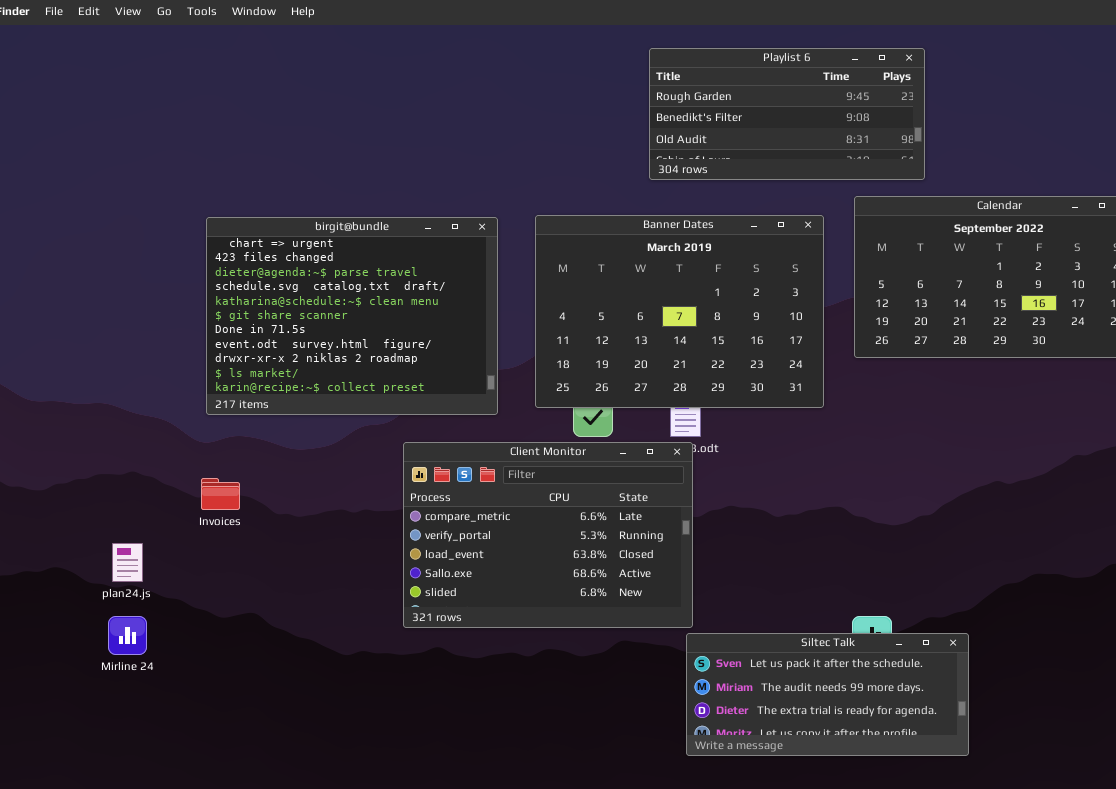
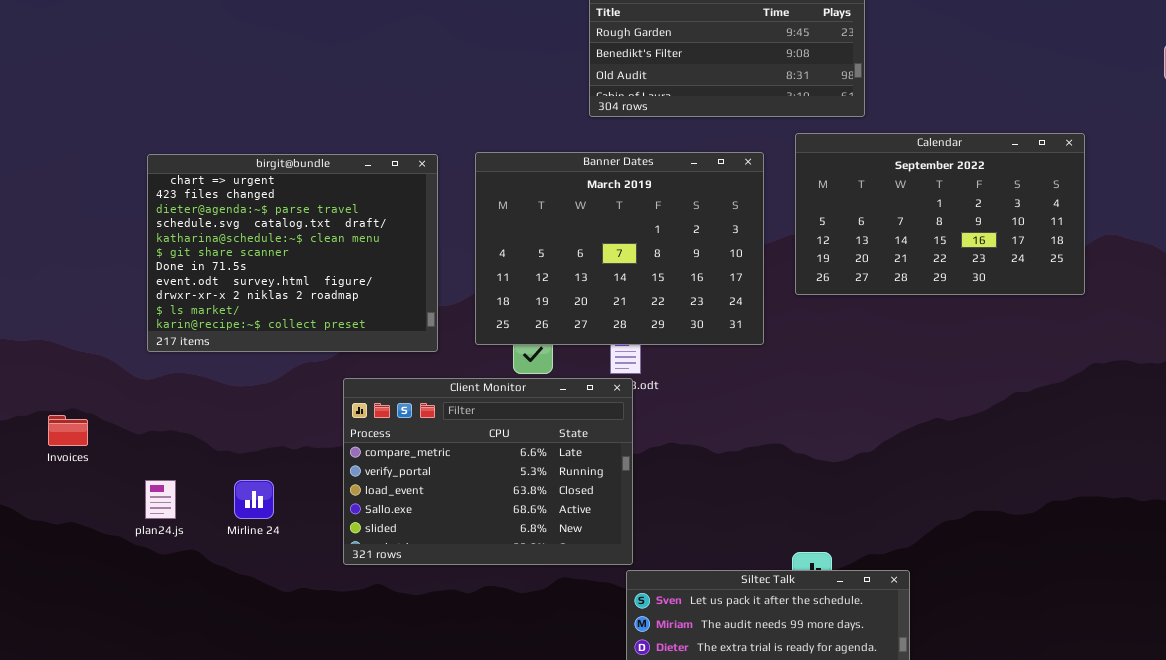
Invoices: [201,478,240,510] -> [48,415,88,446], moved
plan24.js: [112,543,143,582] -> [145,480,176,519], moved
Mirline 24: [108,616,147,655] -> [234,480,274,519], moved

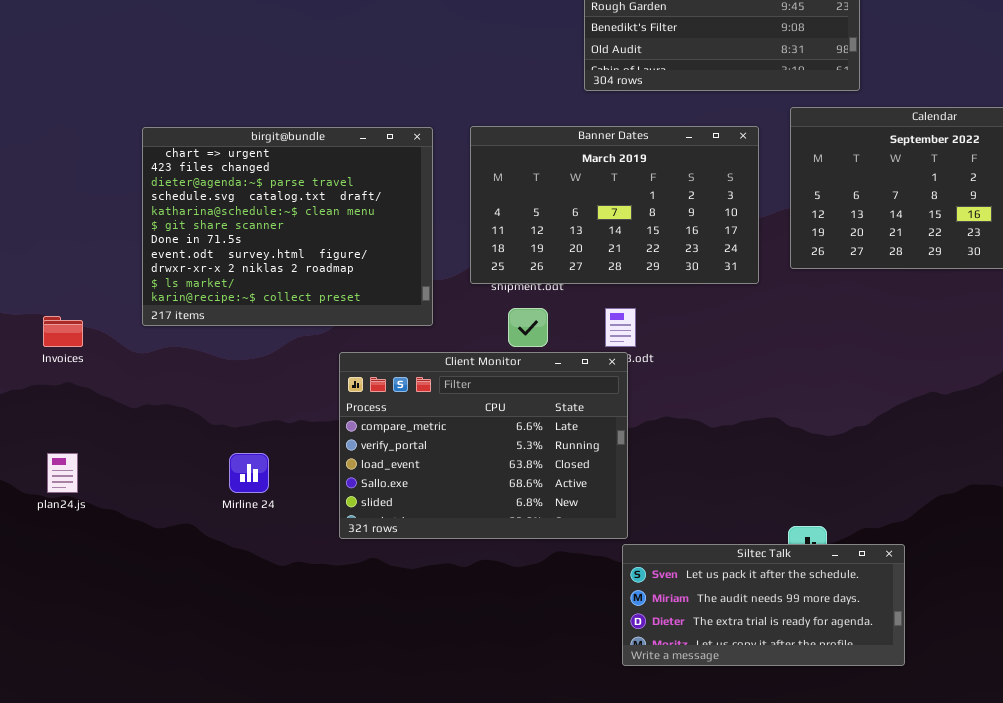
Banner Dates: [475,152,764,345] -> [470,126,759,284], resized
Invoices: [48,415,88,446] -> [43,316,83,347], moved
plan24.js: [145,480,176,519] -> [47,453,78,493], moved

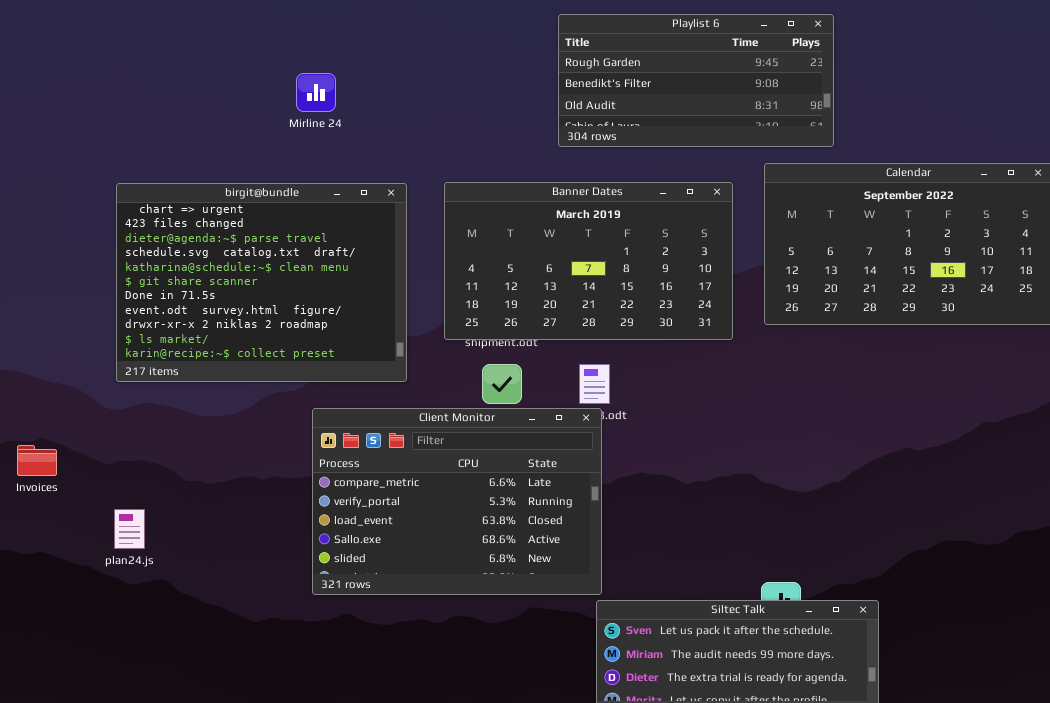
Invoices: [43,316,83,347] -> [17,445,57,476], moved
plan24.js: [47,453,78,493] -> [114,509,145,549], moved
Mirline 24: [229,453,269,493] -> [296,73,336,112], moved

